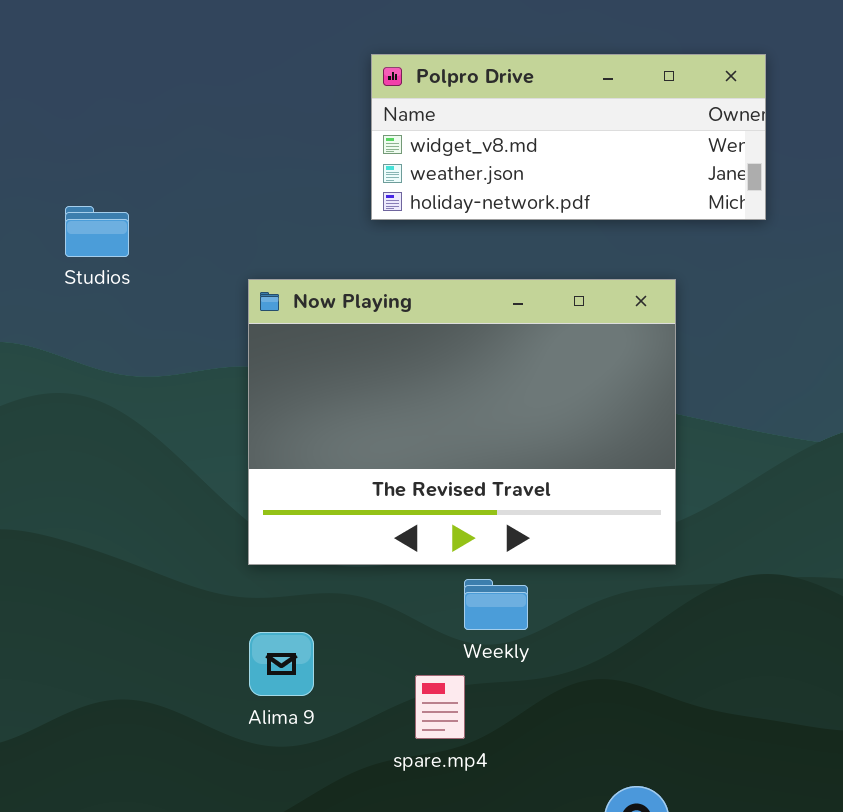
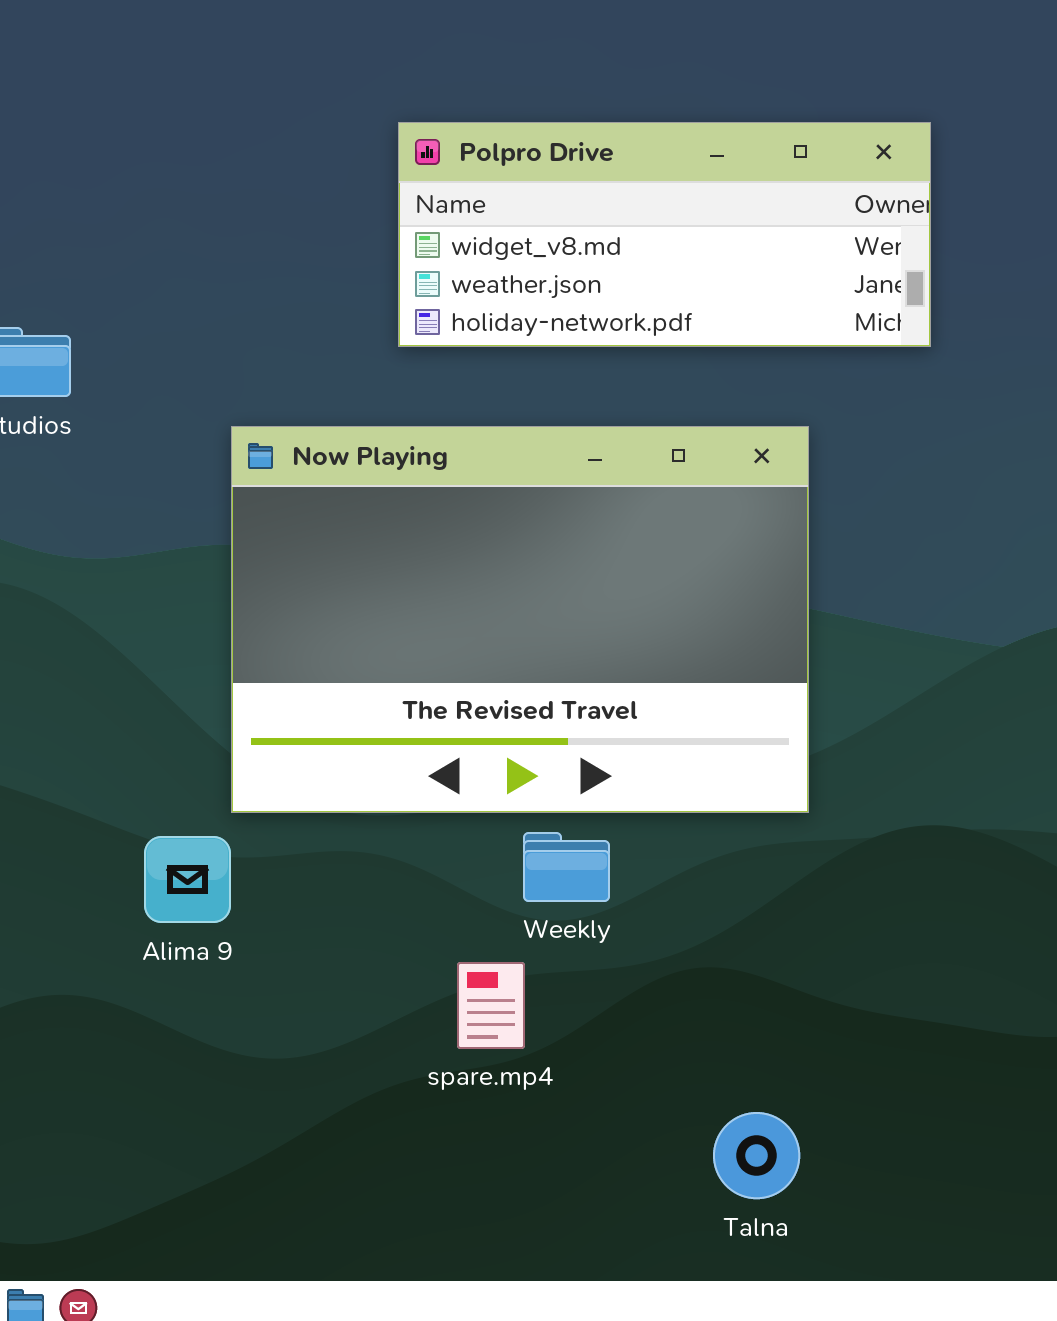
Alima 9: [249,632,314,696] -> [144,836,231,923], moved

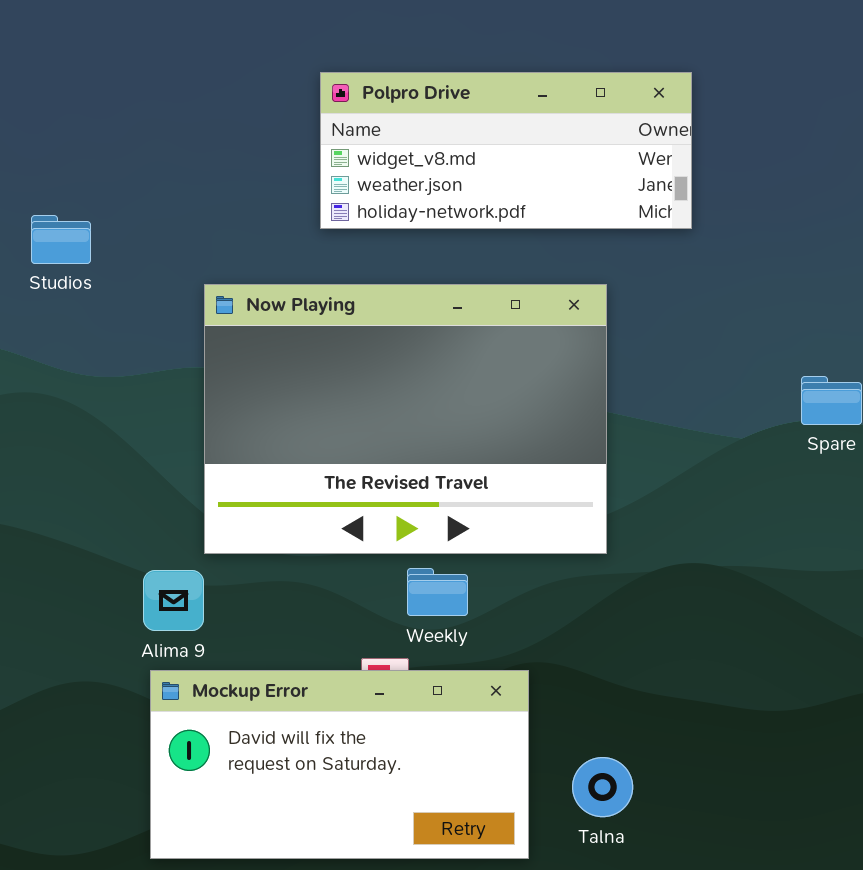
Mockup Error: none -> [150,670,529,859], opened
Talna: [713,1112,800,1199] -> [572,757,633,817], moved

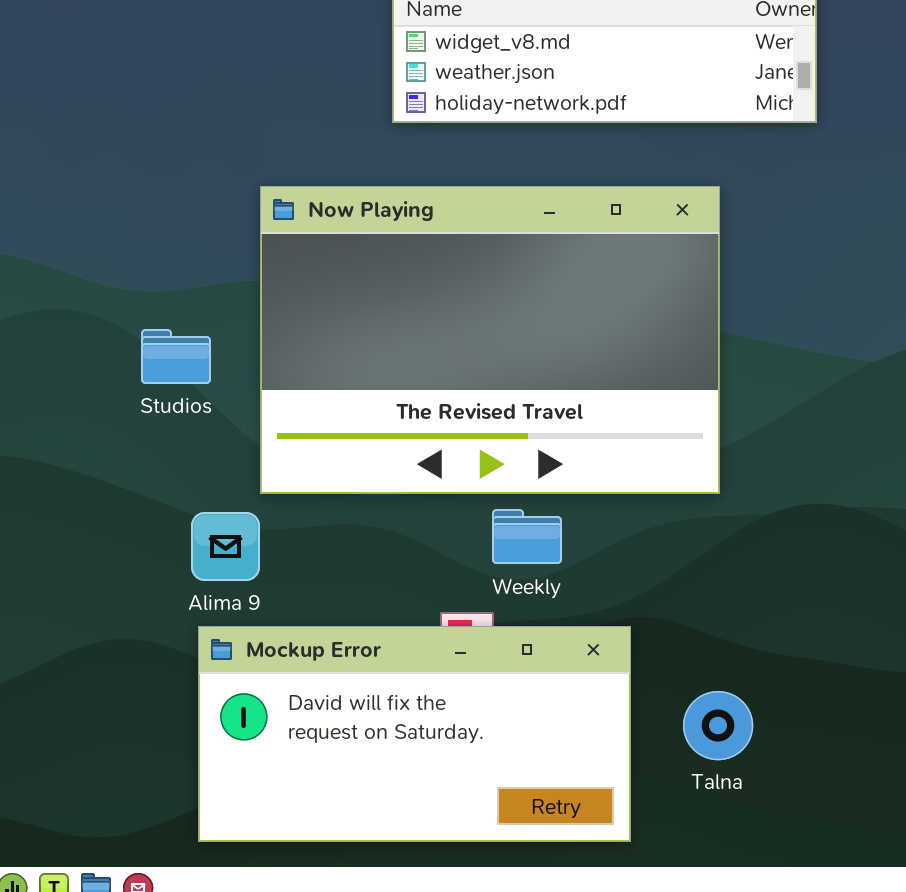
Studios: [31,215,91,264] -> [141,329,211,384], moved
Talna: [572,757,633,817] -> [683,691,753,760], moved

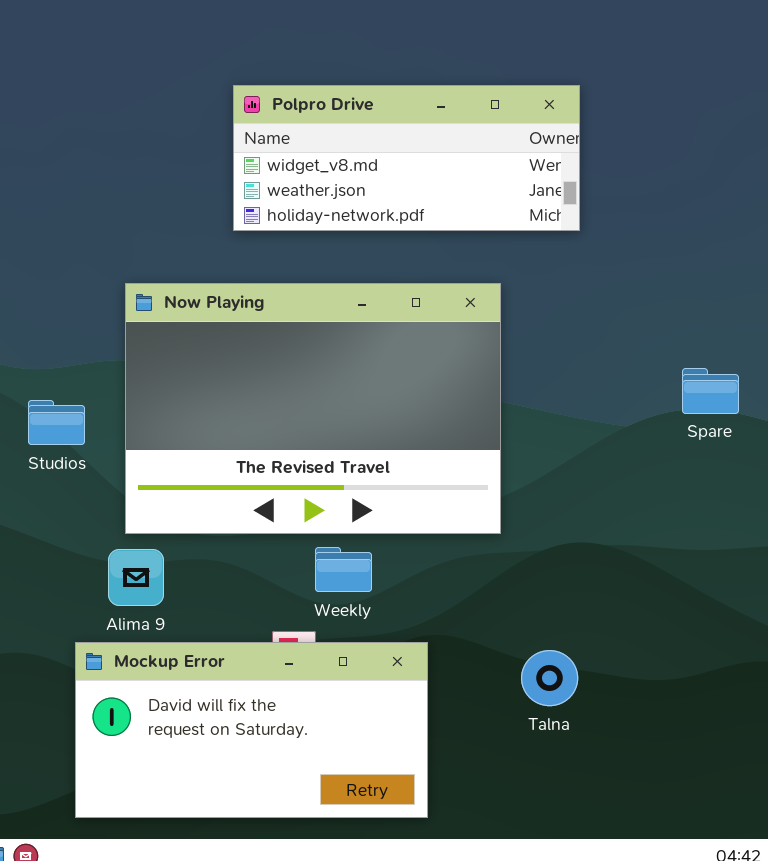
Alima 9: [191,512,260,581] -> [108,549,164,606], moved
Talna: [683,691,753,760] -> [521,650,578,706], moved

